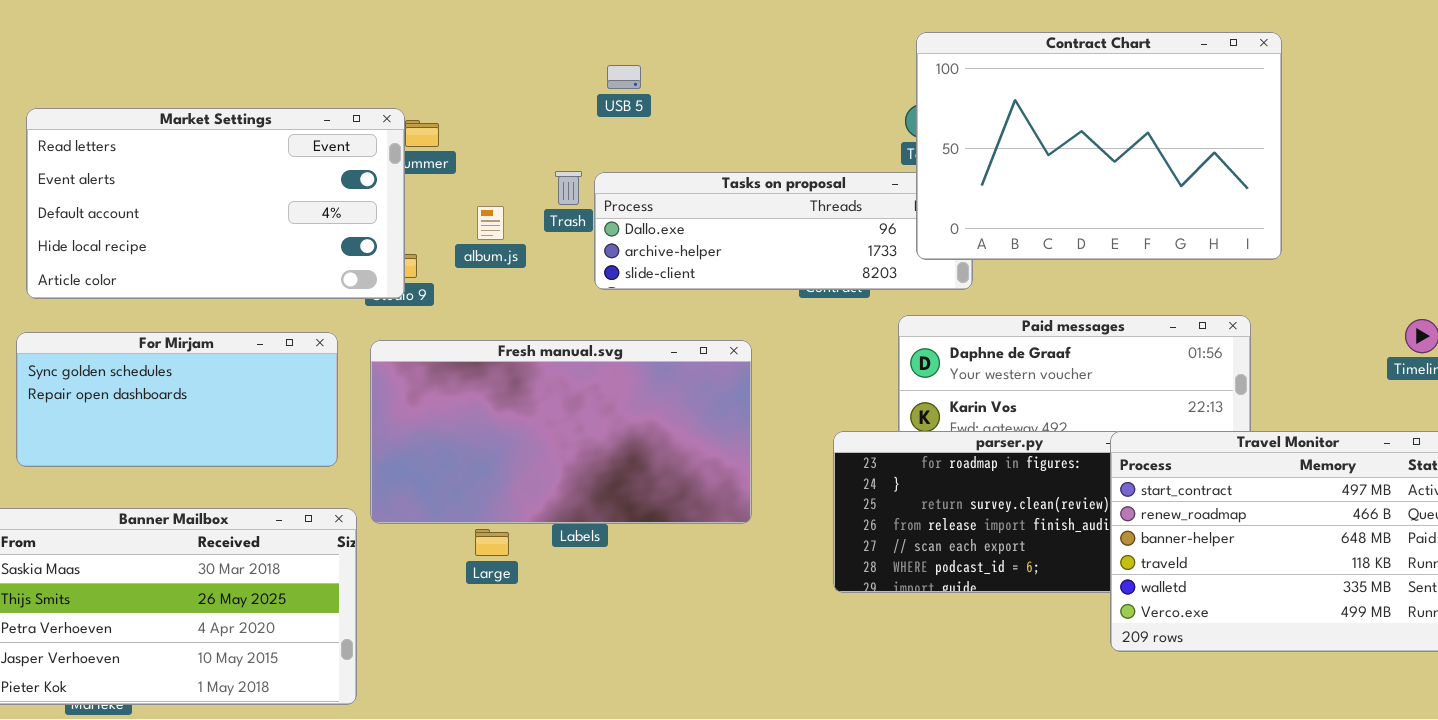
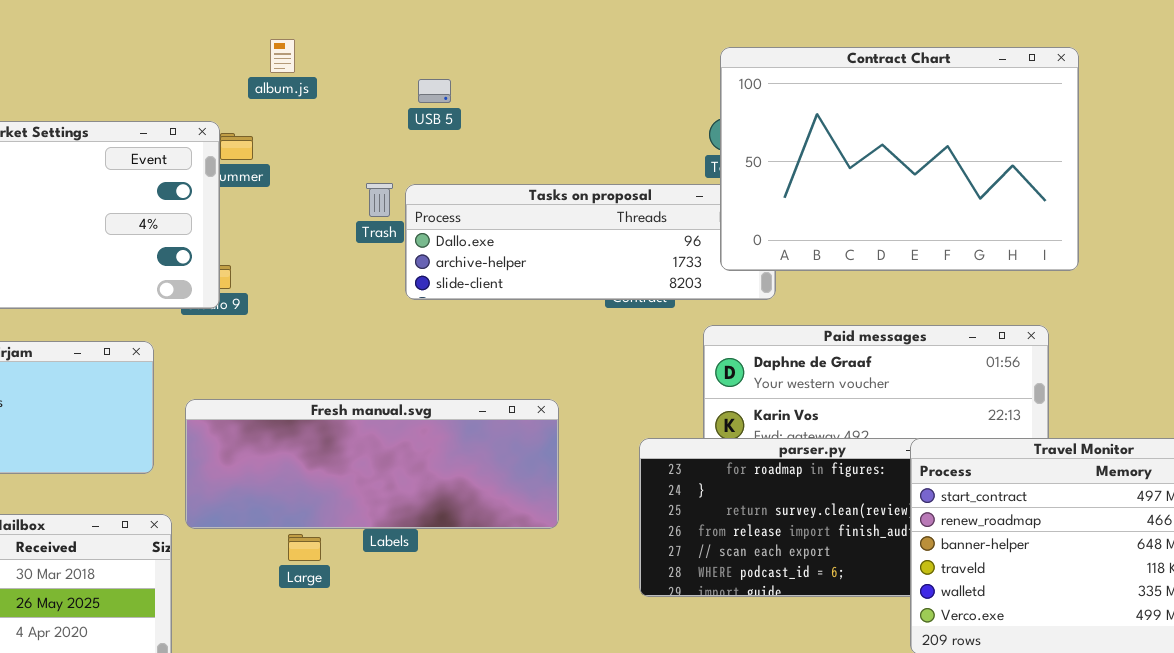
album.js: [477,206,504,240] -> [270,39,295,73], moved
Fresh manual.svg: [370,340,752,524] -> [185,399,559,529], resized

